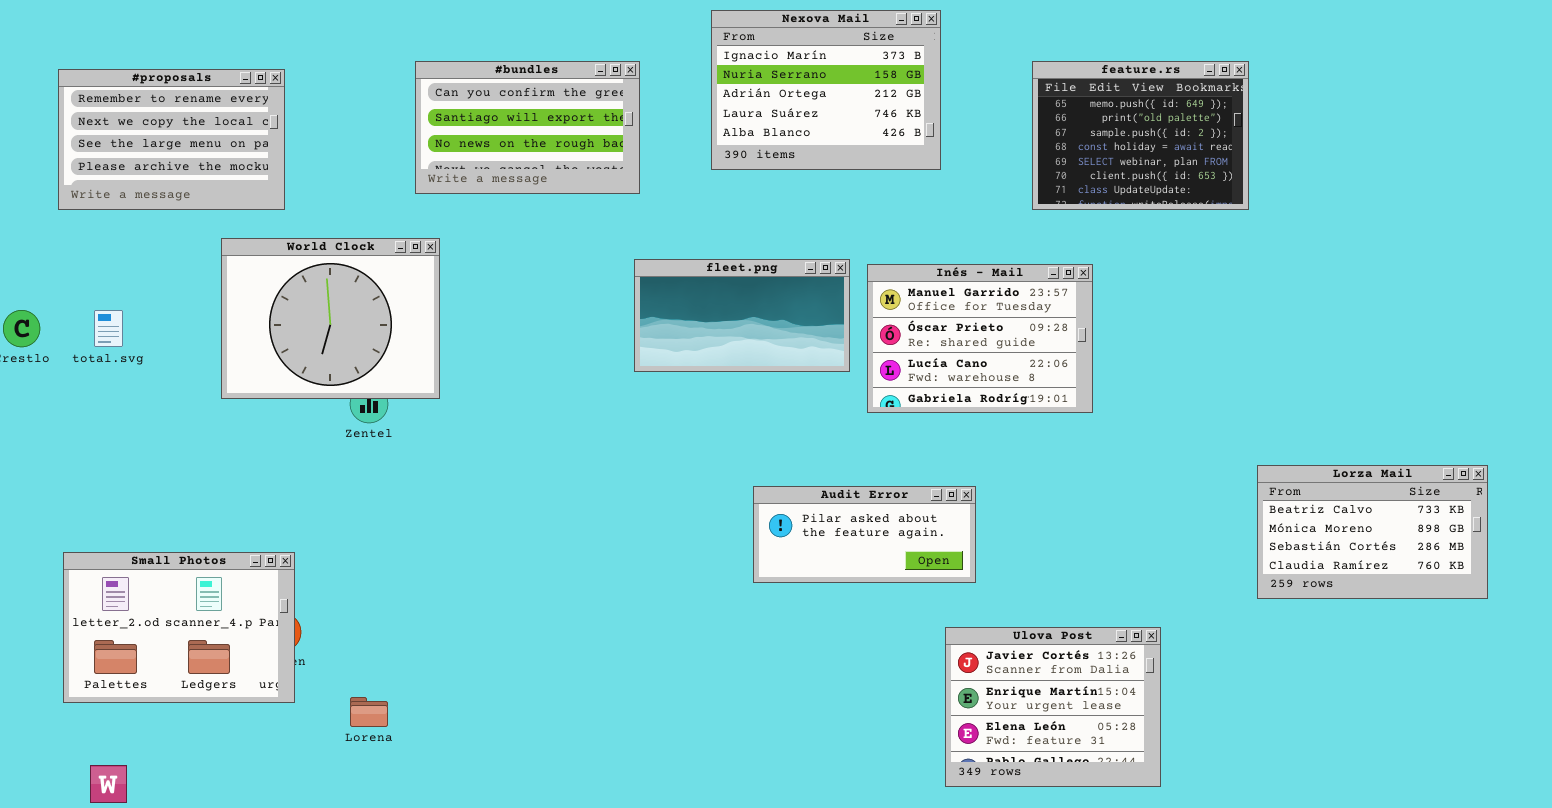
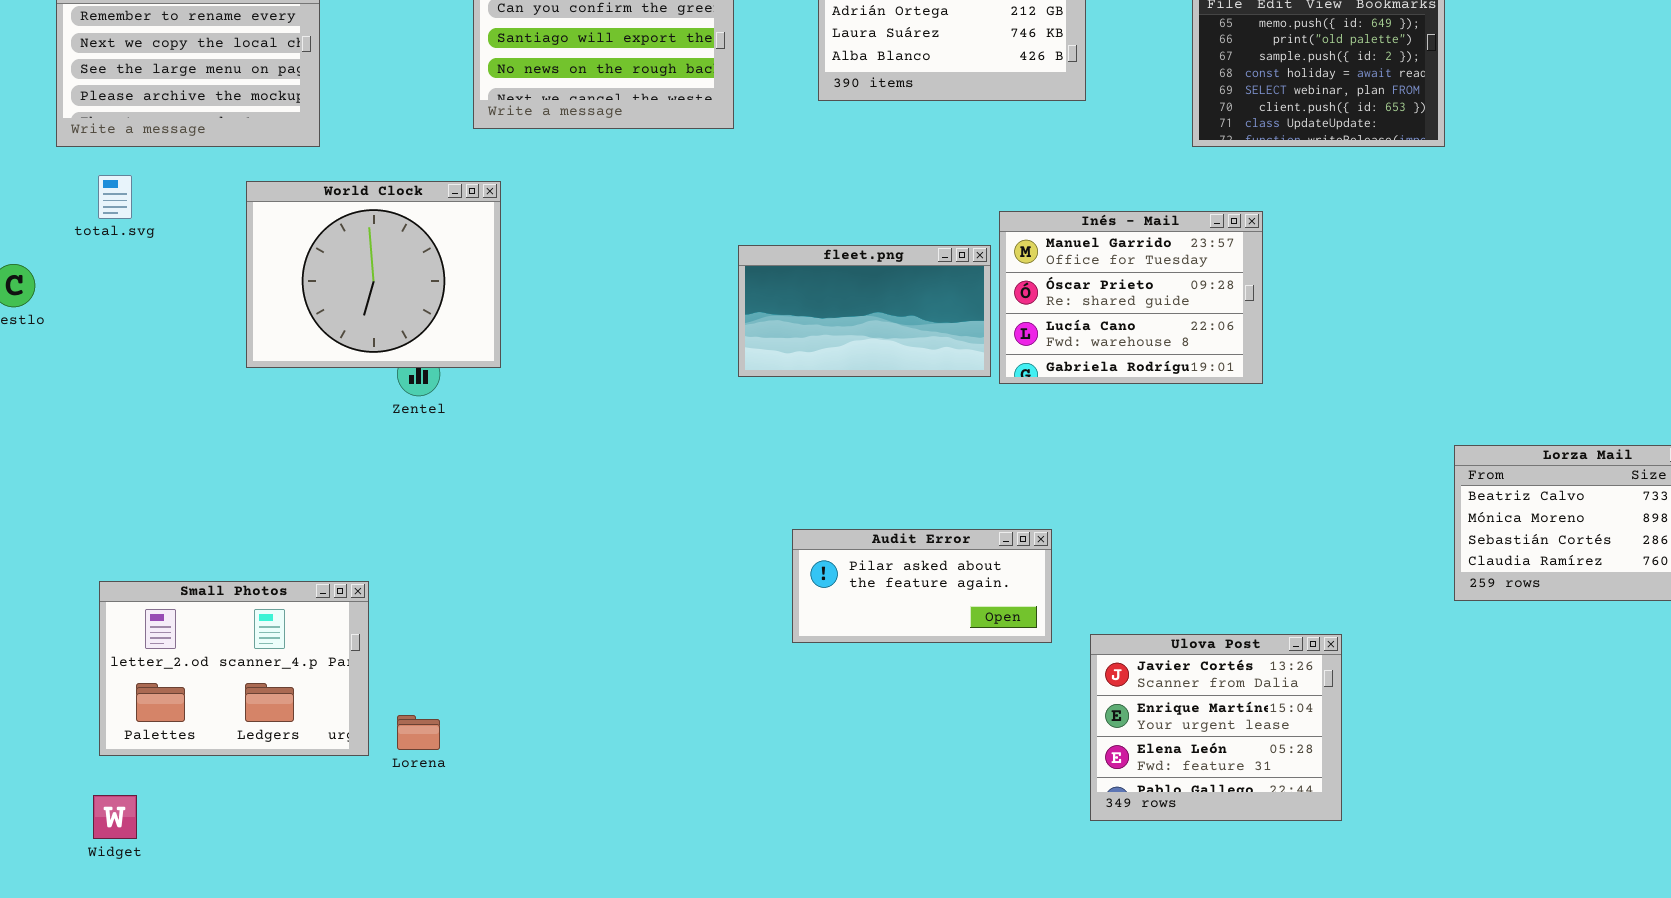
fleet.png: [634,259,850,372] -> [738,245,991,377], moved
total.svg: [94,310,123,347] -> [98,175,132,219], moved
Audit Error: [753,486,976,583] -> [792,529,1052,643], moved
Small Photos: [63,552,295,703] -> [99,581,369,756], moved

